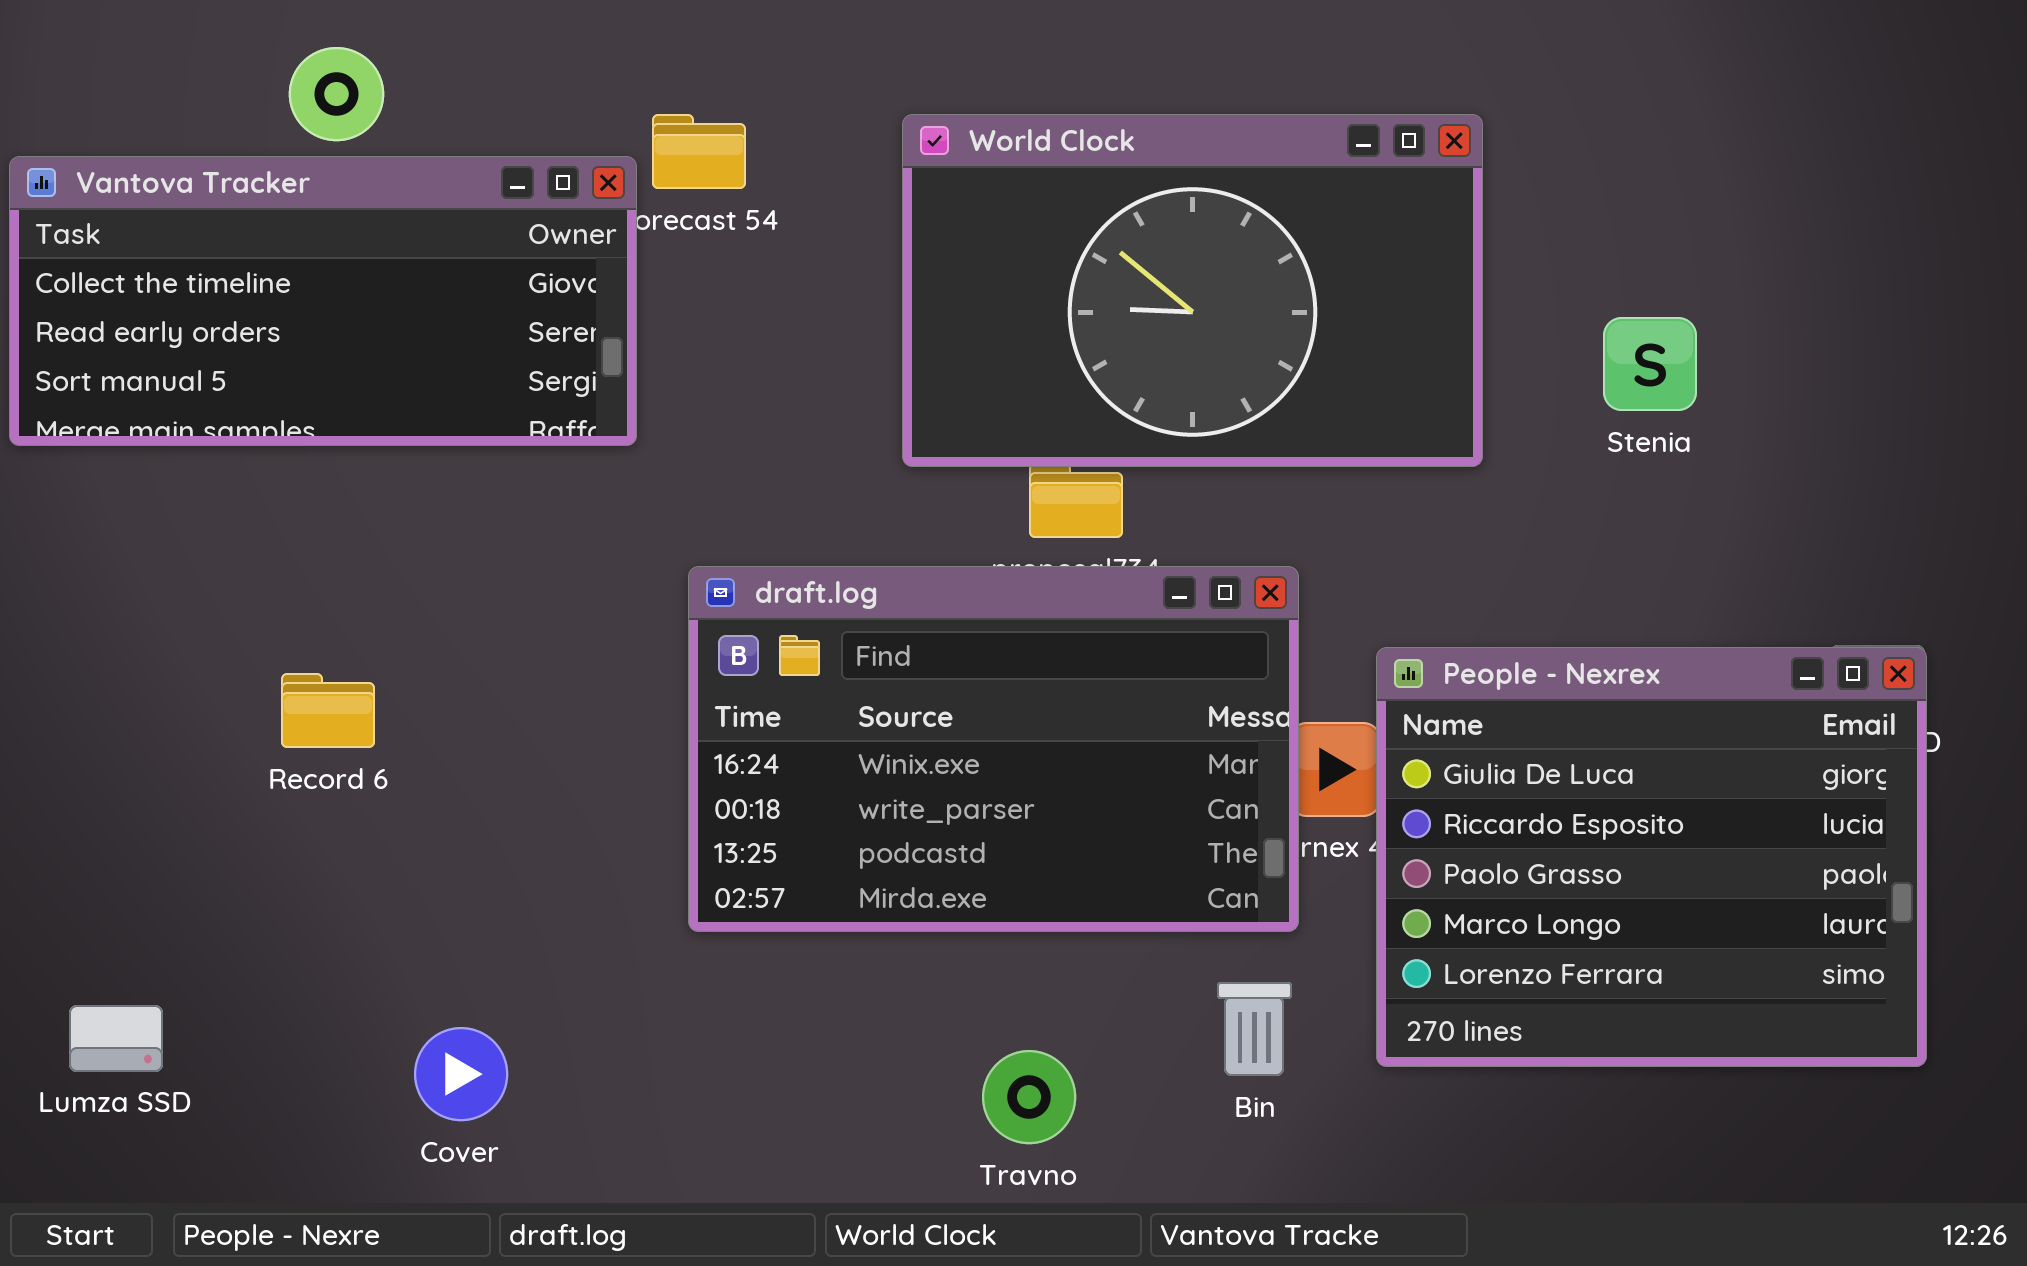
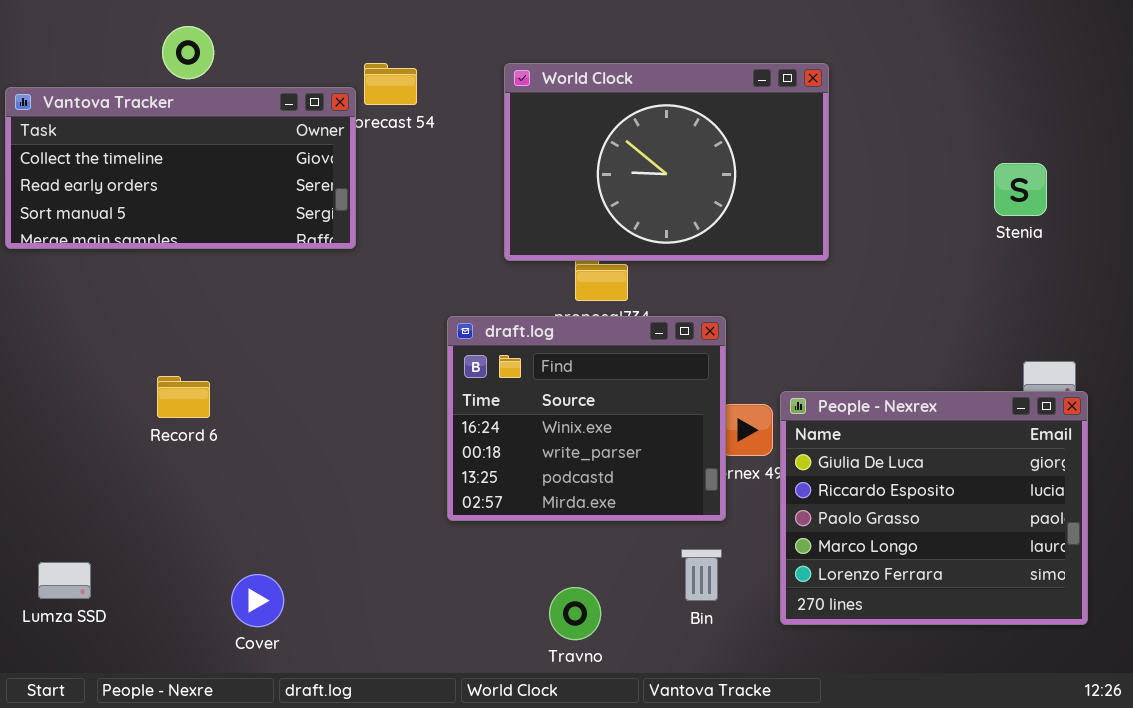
Stenia: [1603,317,1697,411] -> [994,163,1047,216], moved
draft.log: [688,566,1299,932] -> [447,316,726,521], resized
People - Nexrex: [1376,647,1927,1067] -> [780,391,1088,625], moved

